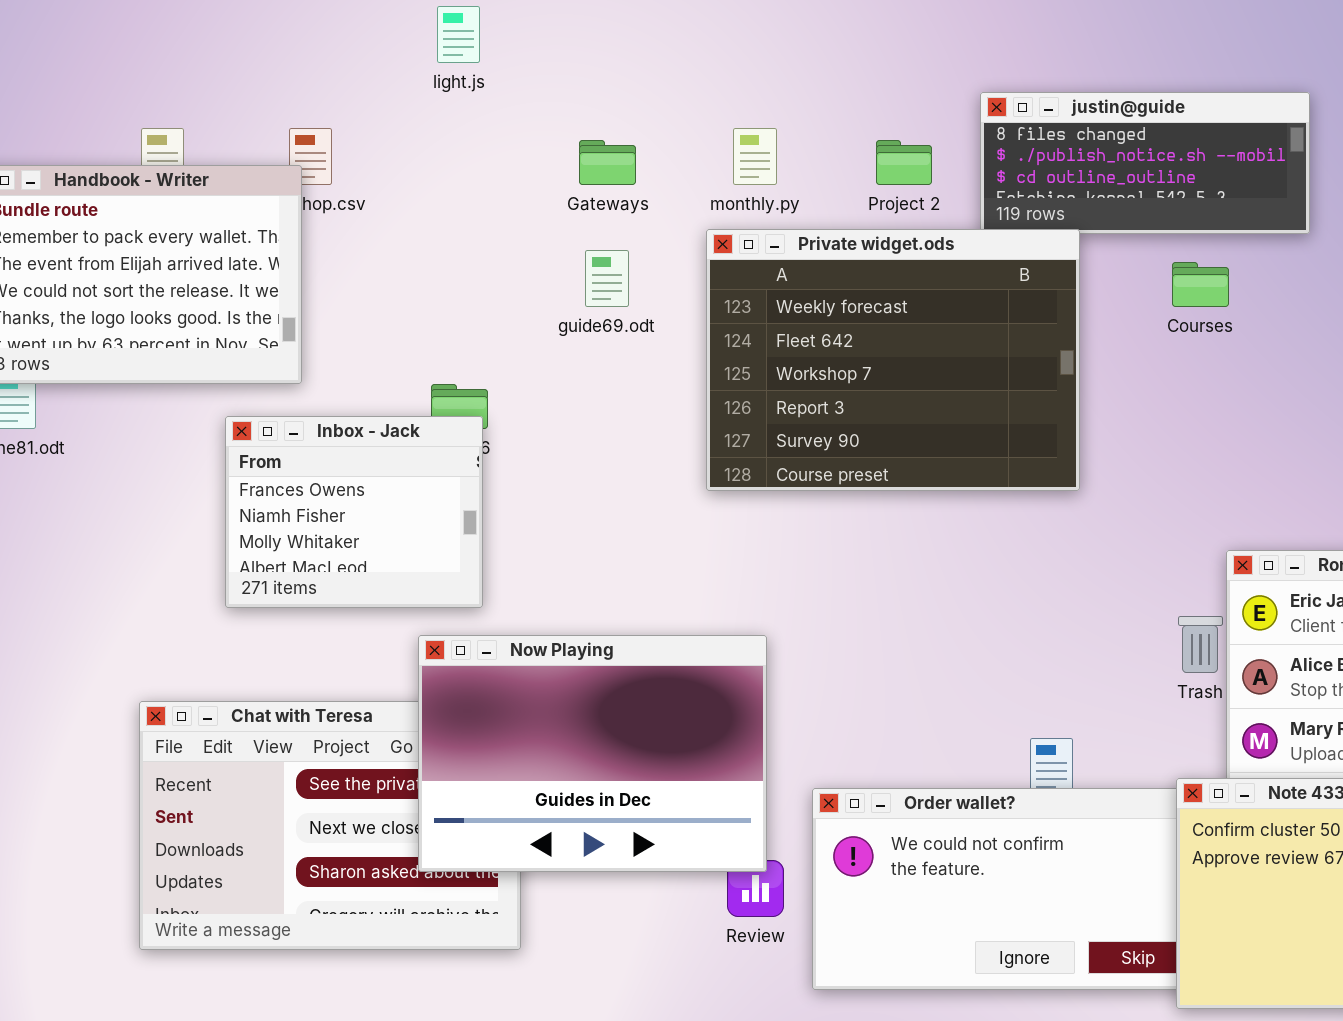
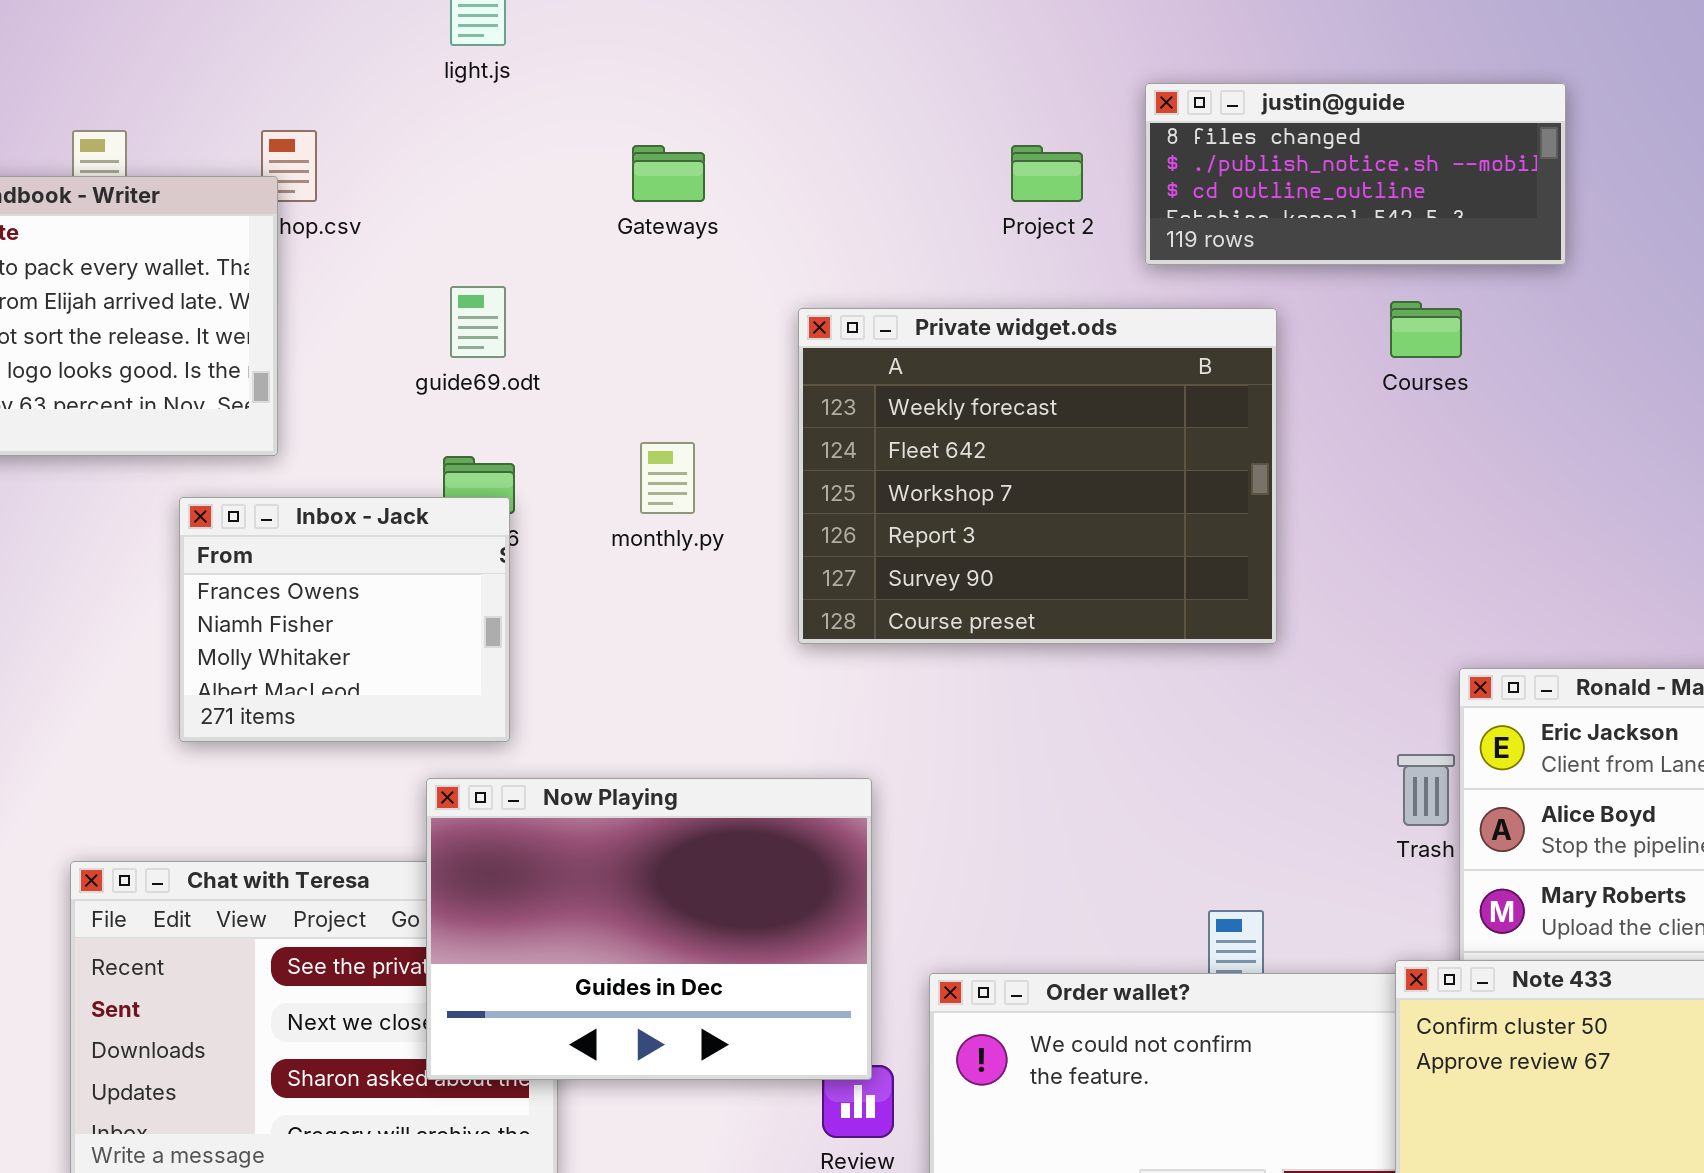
monthly.py: [733,128,777,185] -> [640,442,695,514], moved
Private widget.ods: [706,229,1080,491] -> [798,308,1277,644], moved
guide69.odt: [585,250,629,307] -> [450,286,506,358], moved

